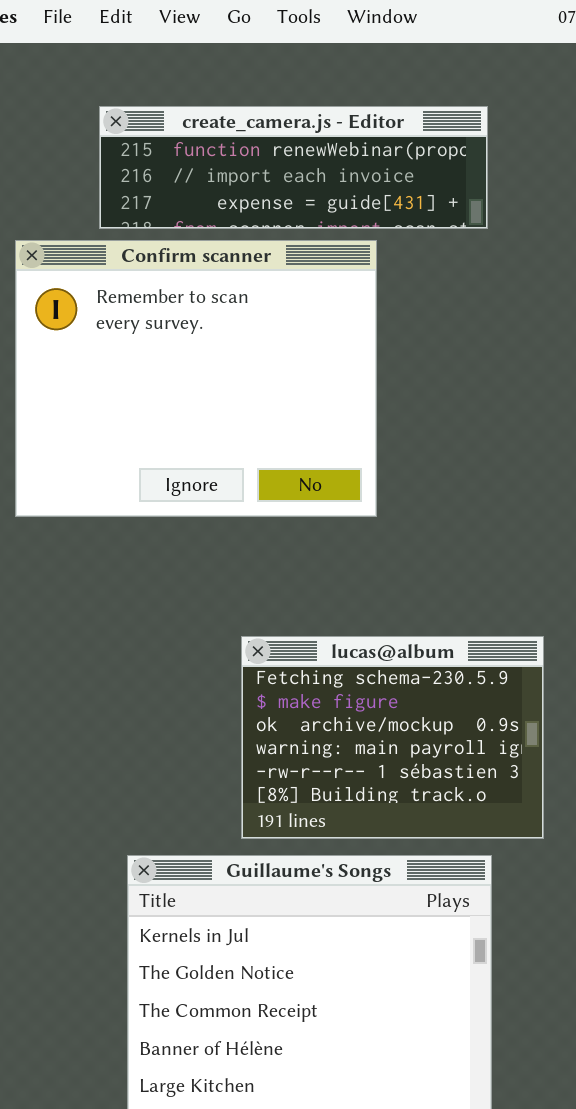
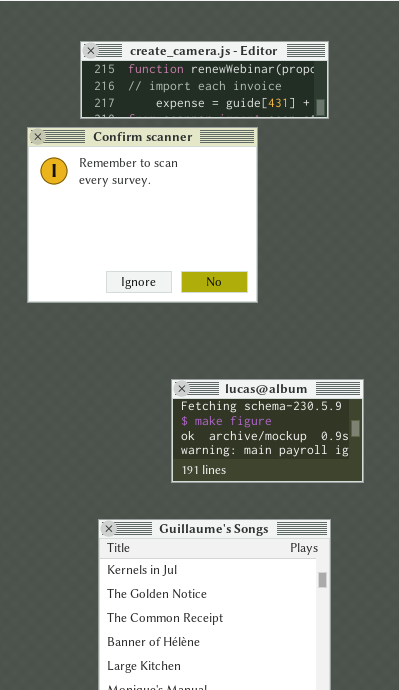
lucas@album: [241,636,544,839] -> [171,379,364,483], resized

